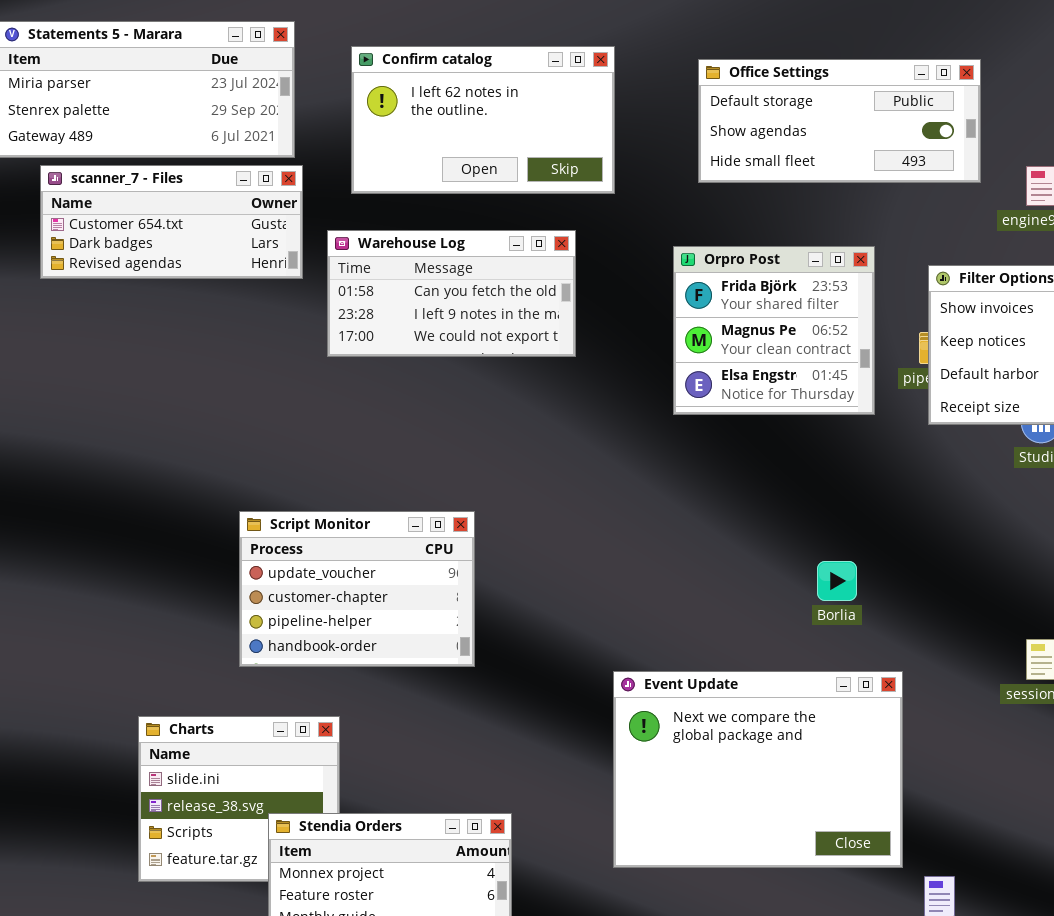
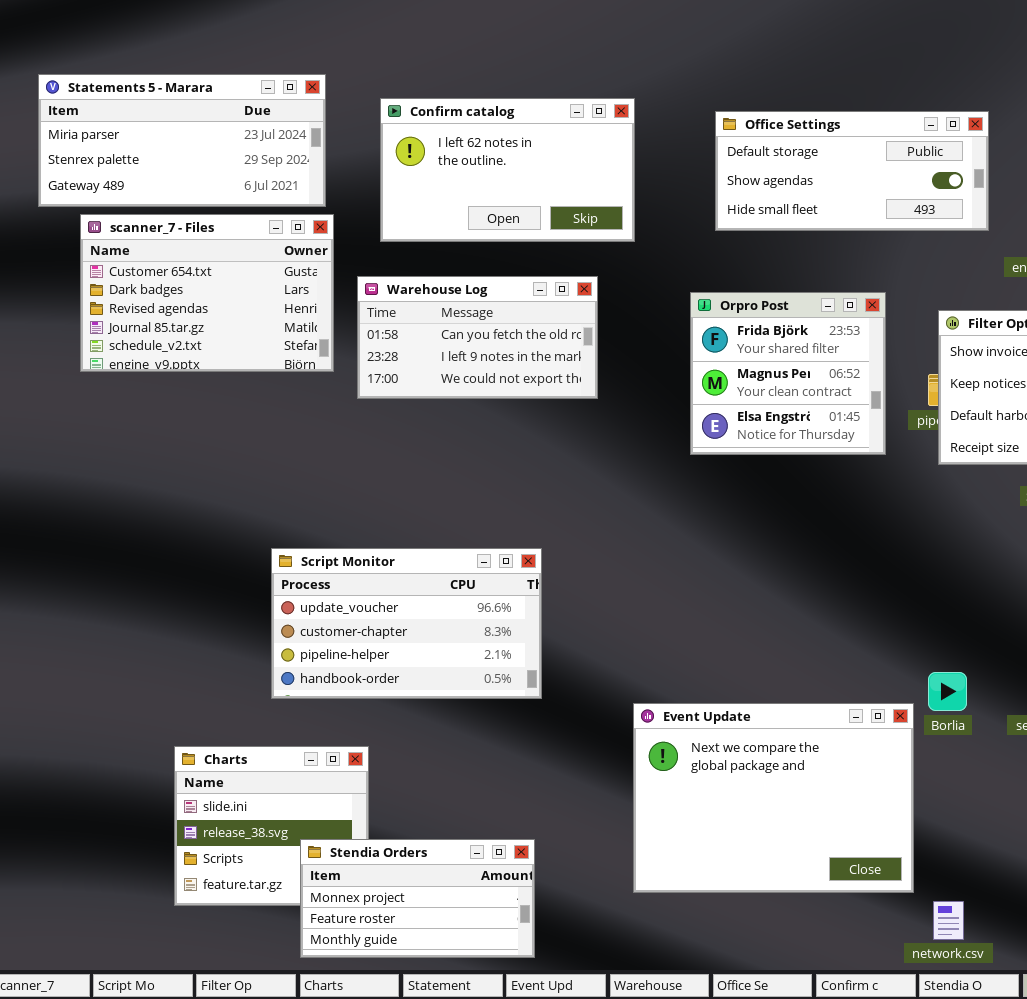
scanner_7 - Files: [40,165,303,279] -> [80,214,334,372], resized
Script Monitor: [239,511,475,667] -> [271,548,542,699], resized
Borlia: [817,561,857,601] -> [928,672,967,711], moved

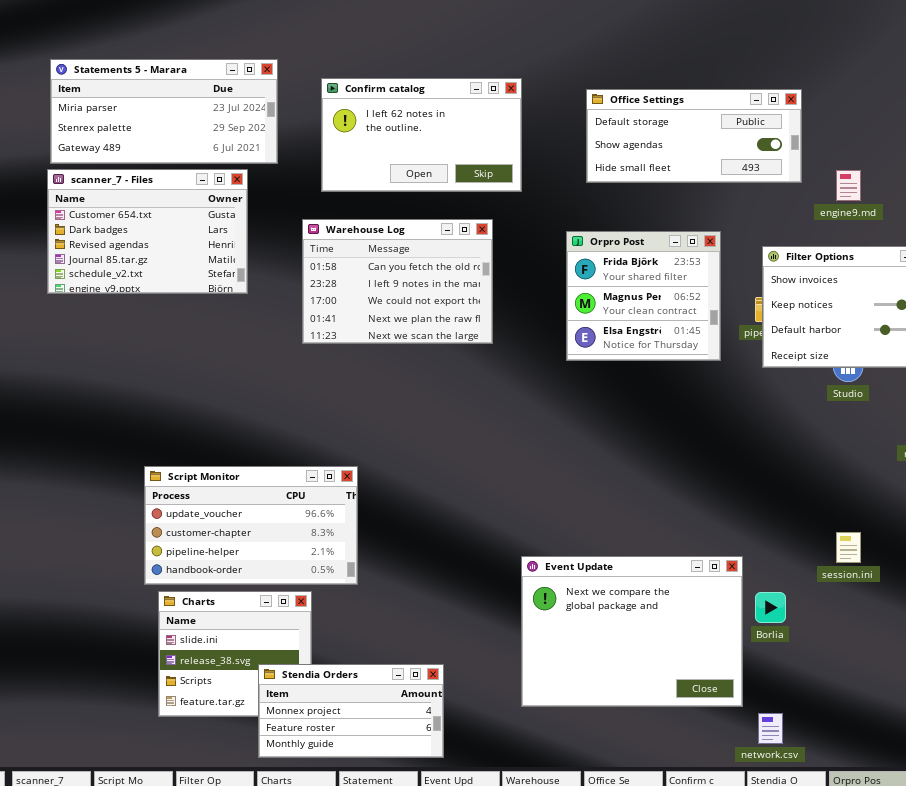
scanner_7 - Files: [80,214,334,372] -> [47,169,248,294], moved
Warehouse Log: [357,276,598,399] -> [302,219,493,344], resized
Script Monitor: [271,548,542,699] -> [144,466,358,585], moved
Borlia: [928,672,967,711] -> [755,592,786,623], moved

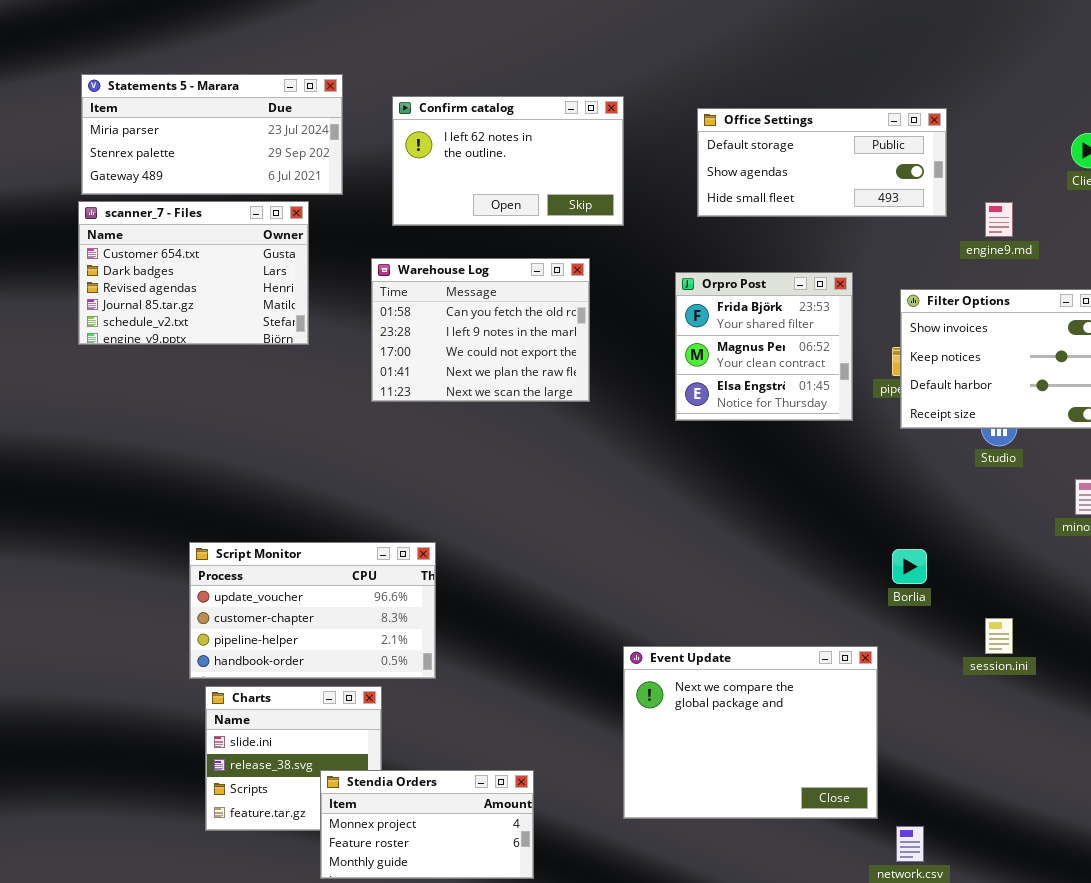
Borlia: [755,592,786,623] -> [892,549,927,584], moved

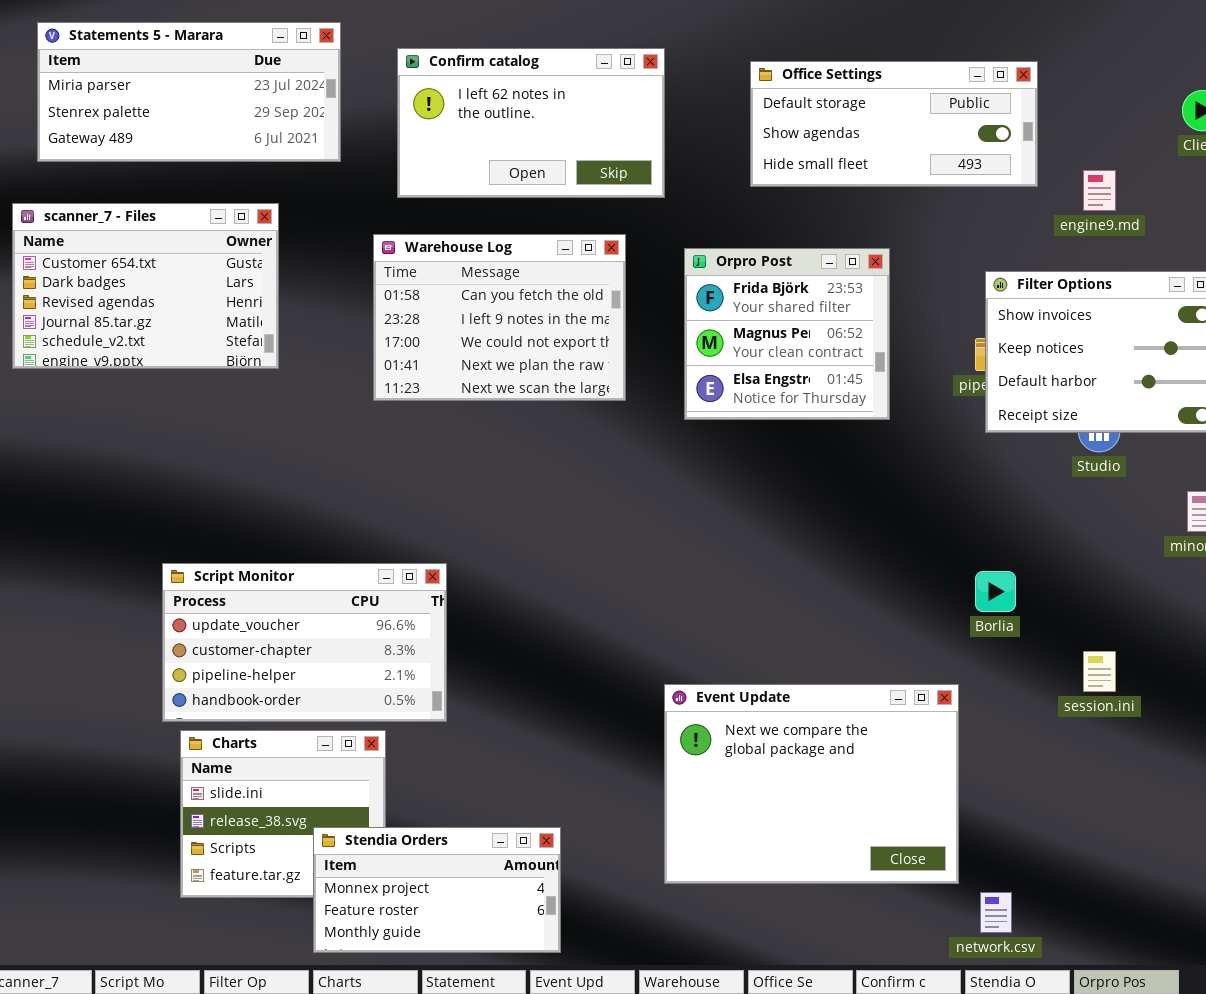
scanner_7 - Files: [78,201,309,345] -> [12,203,279,369], moved
Orpro Post: [675,272,853,421] -> [684,248,890,420], moved

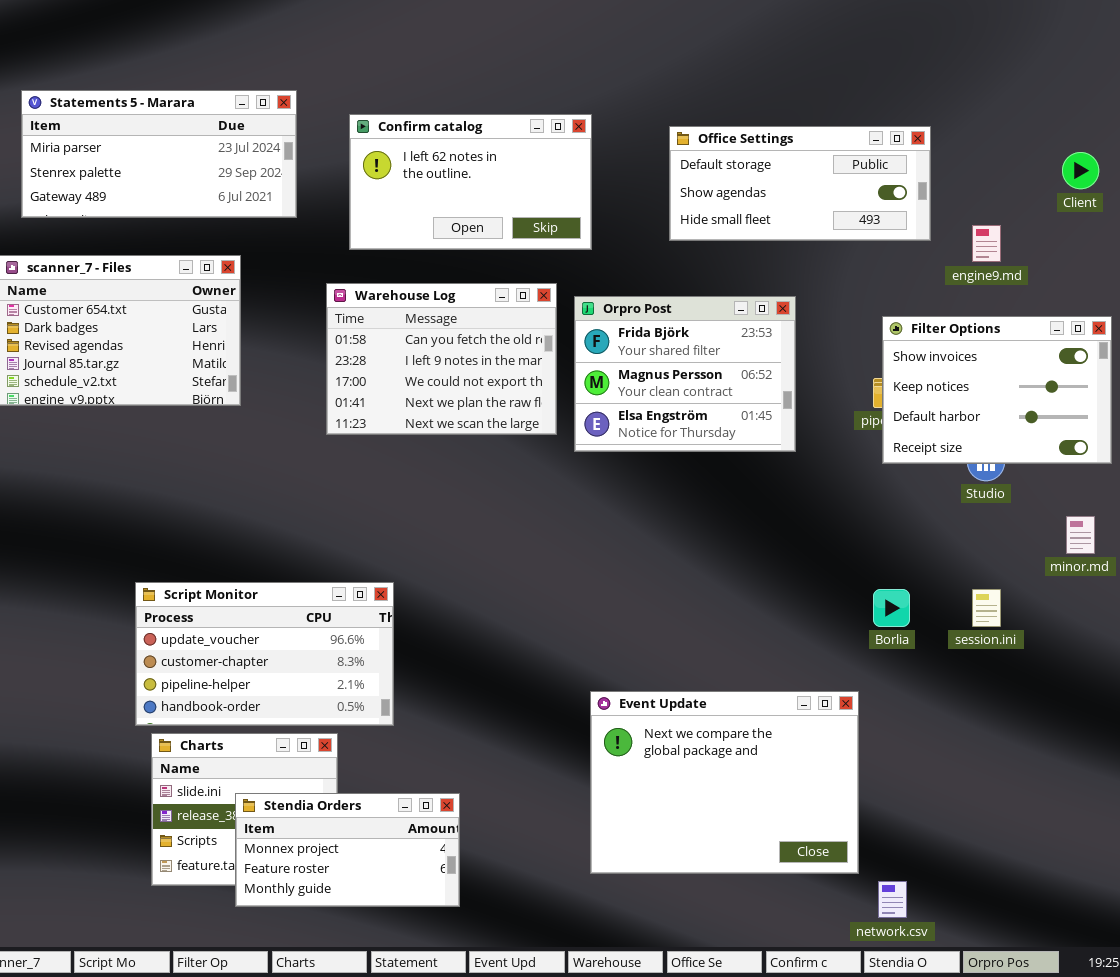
Orpro Post: [684,248,890,420] -> [574,296,796,452], resized
session.ini: [1083,651,1116,692] -> [972,589,1001,627], moved
Stendia Orders: [313,827,561,953] -> [235,793,460,907], moved

